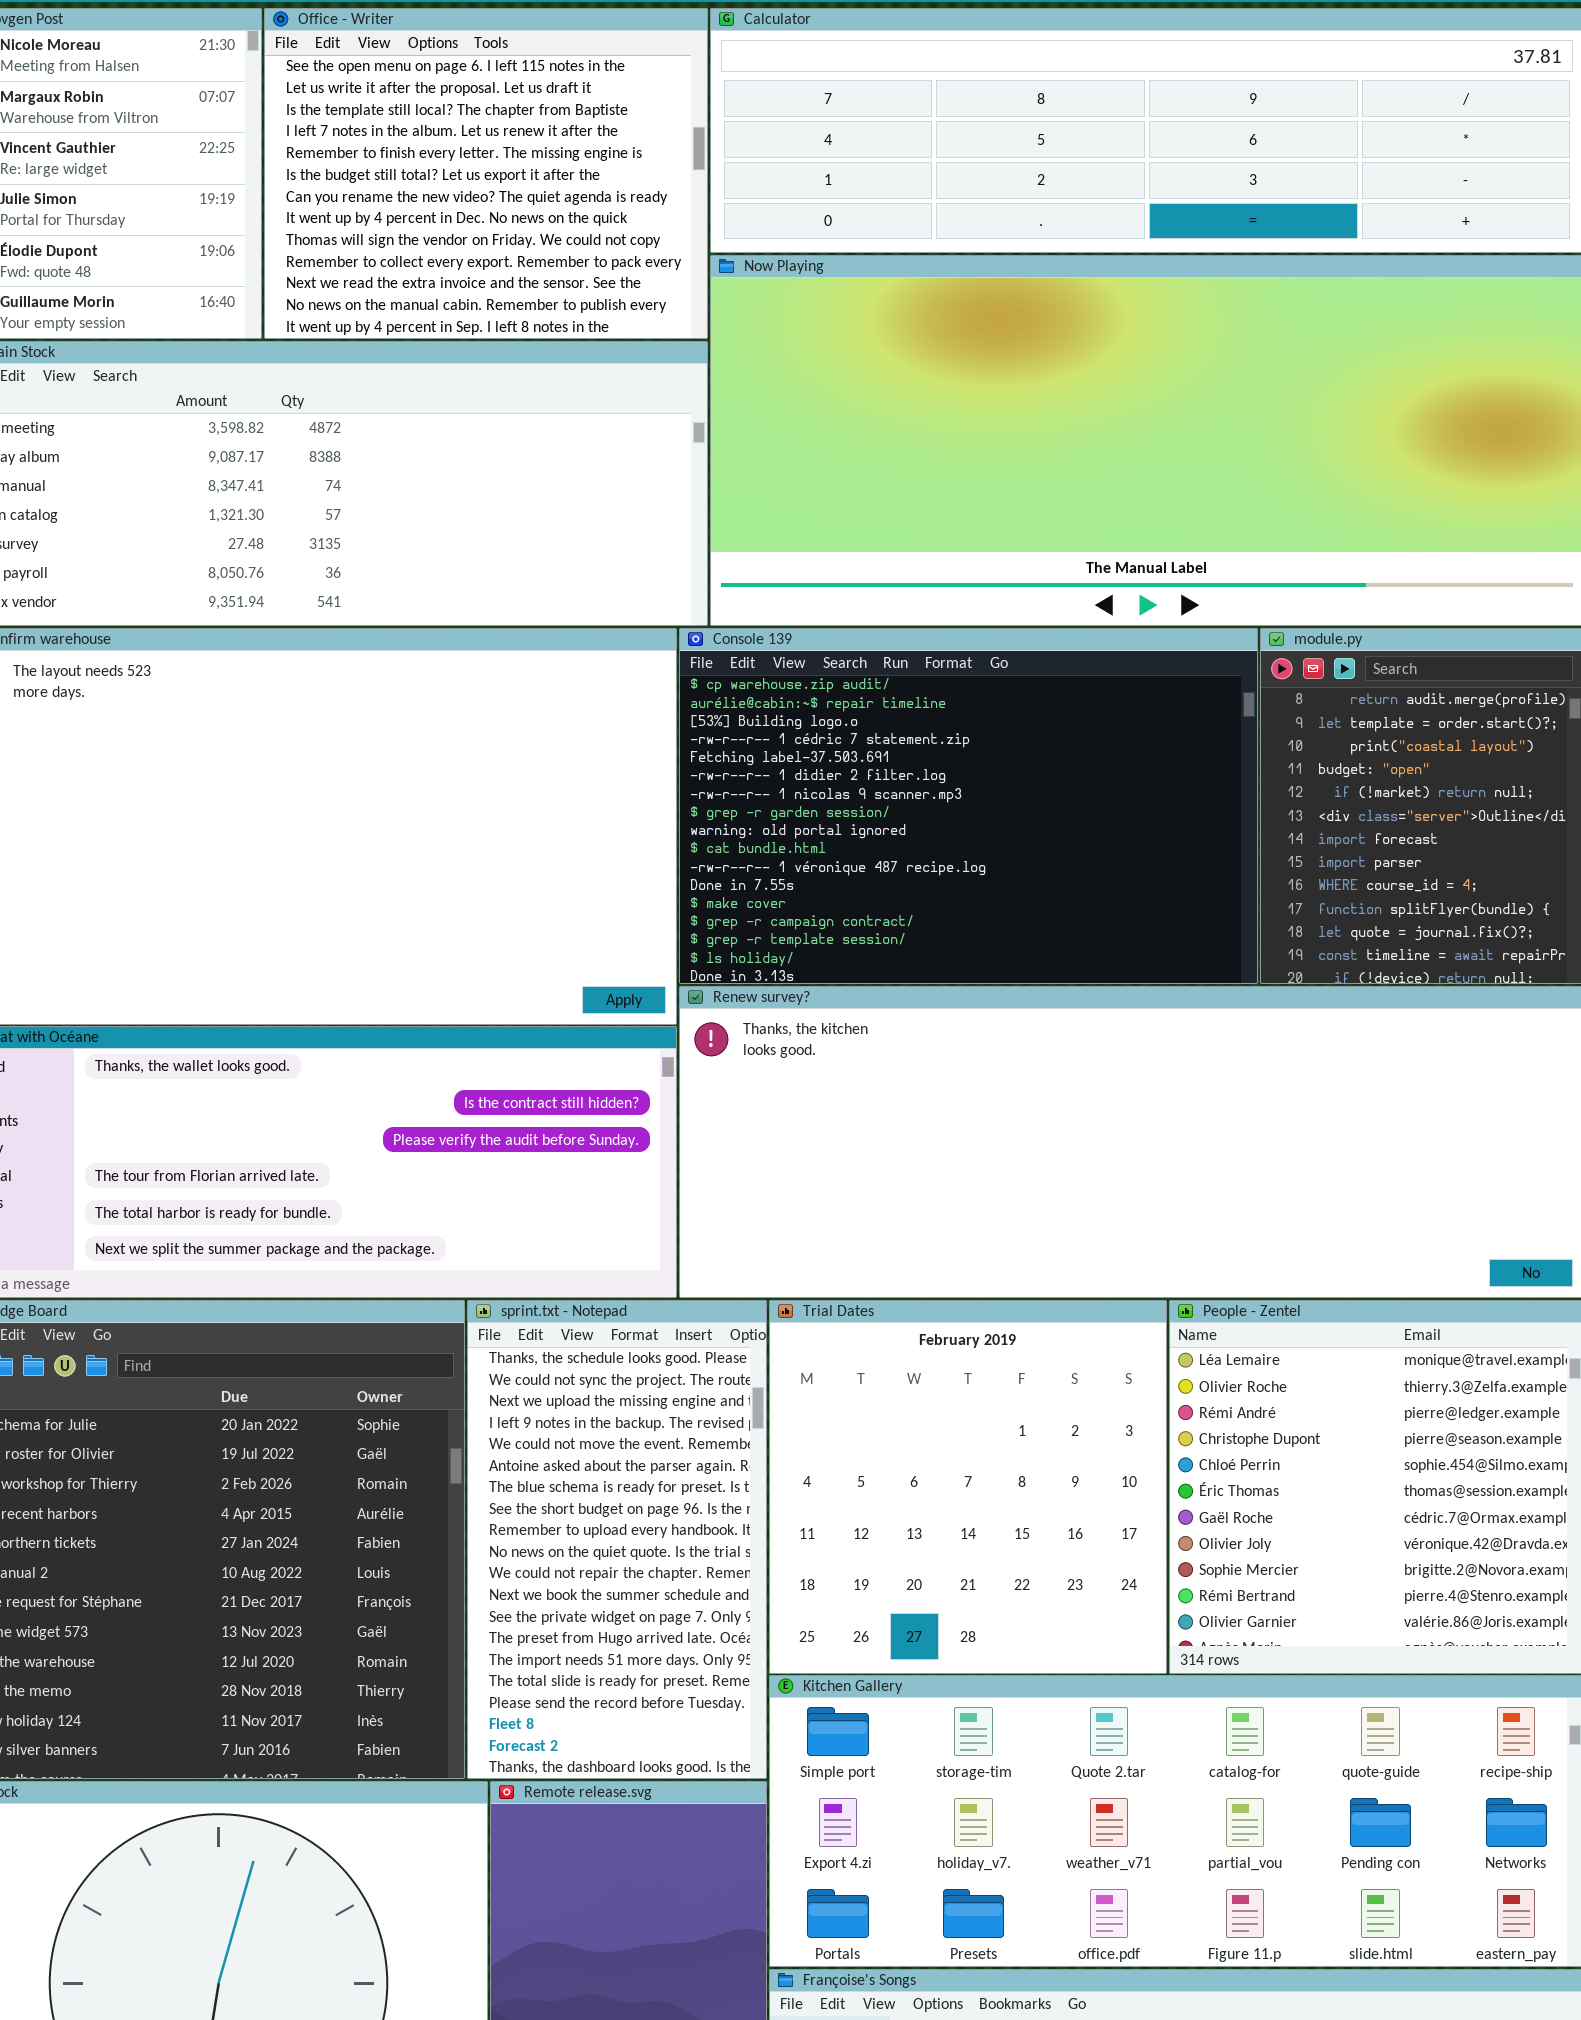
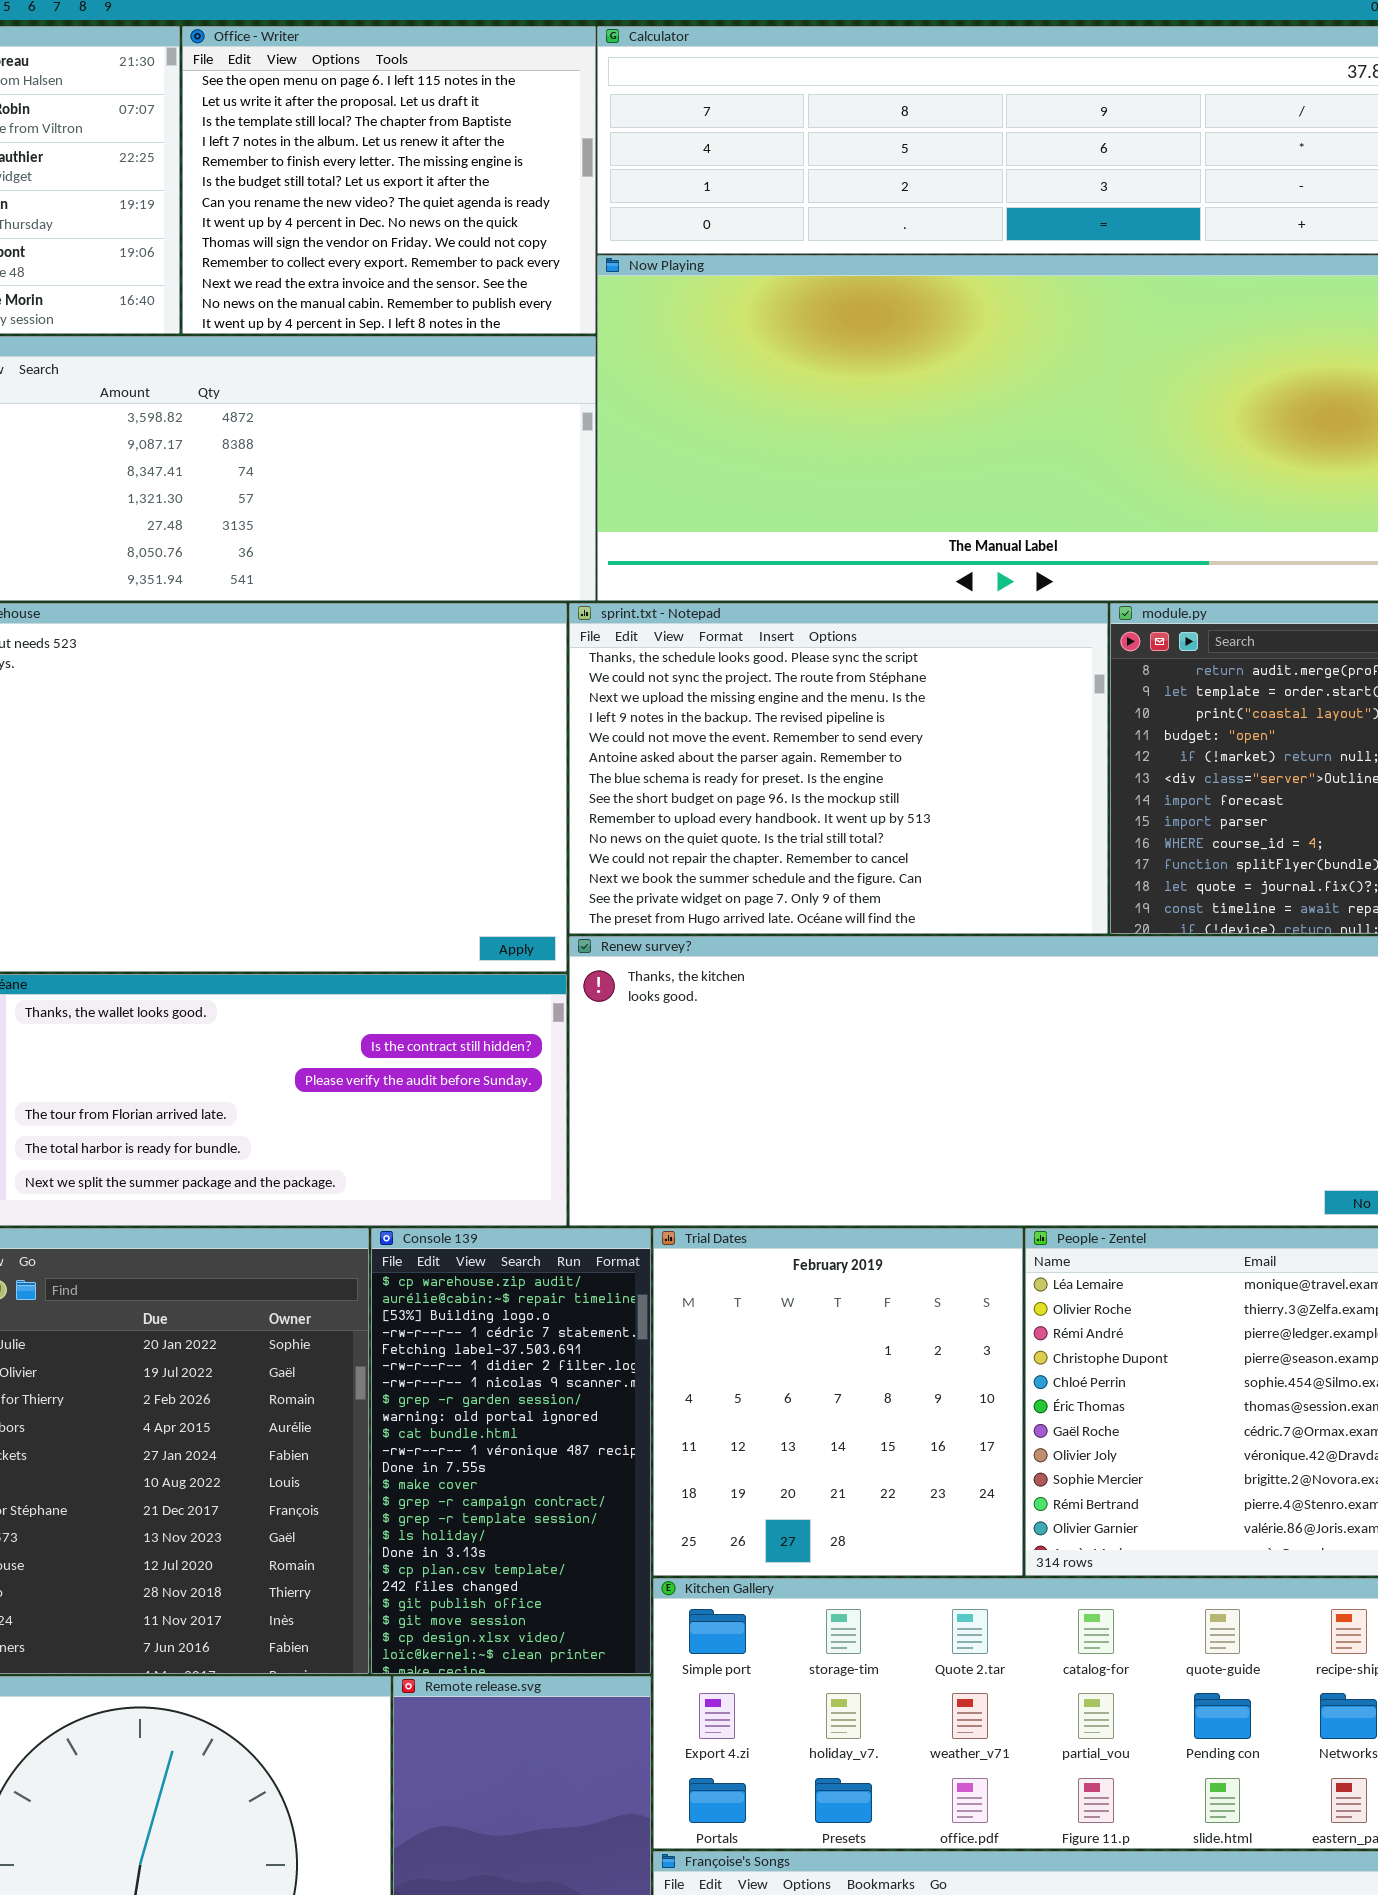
Console 139: [679,628,1258,984] -> [371,1228,651,1674], moved, resized
sprint.txt - Notepad: [467,1300,767,1779] -> [569,603,1108,934], moved, resized

